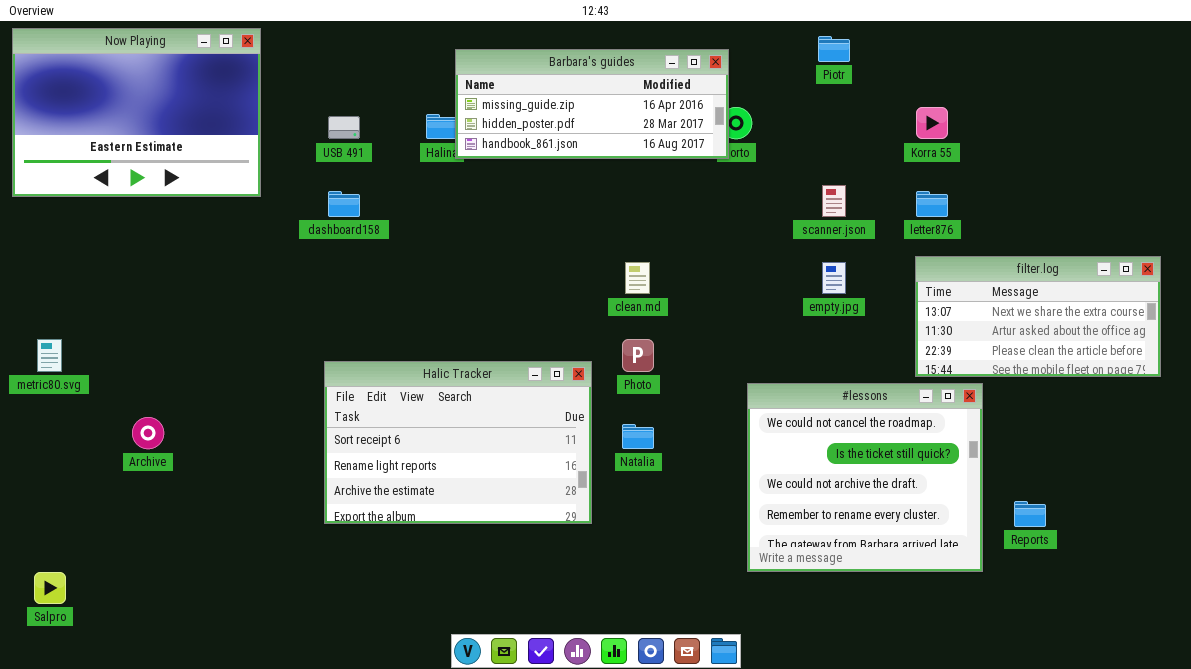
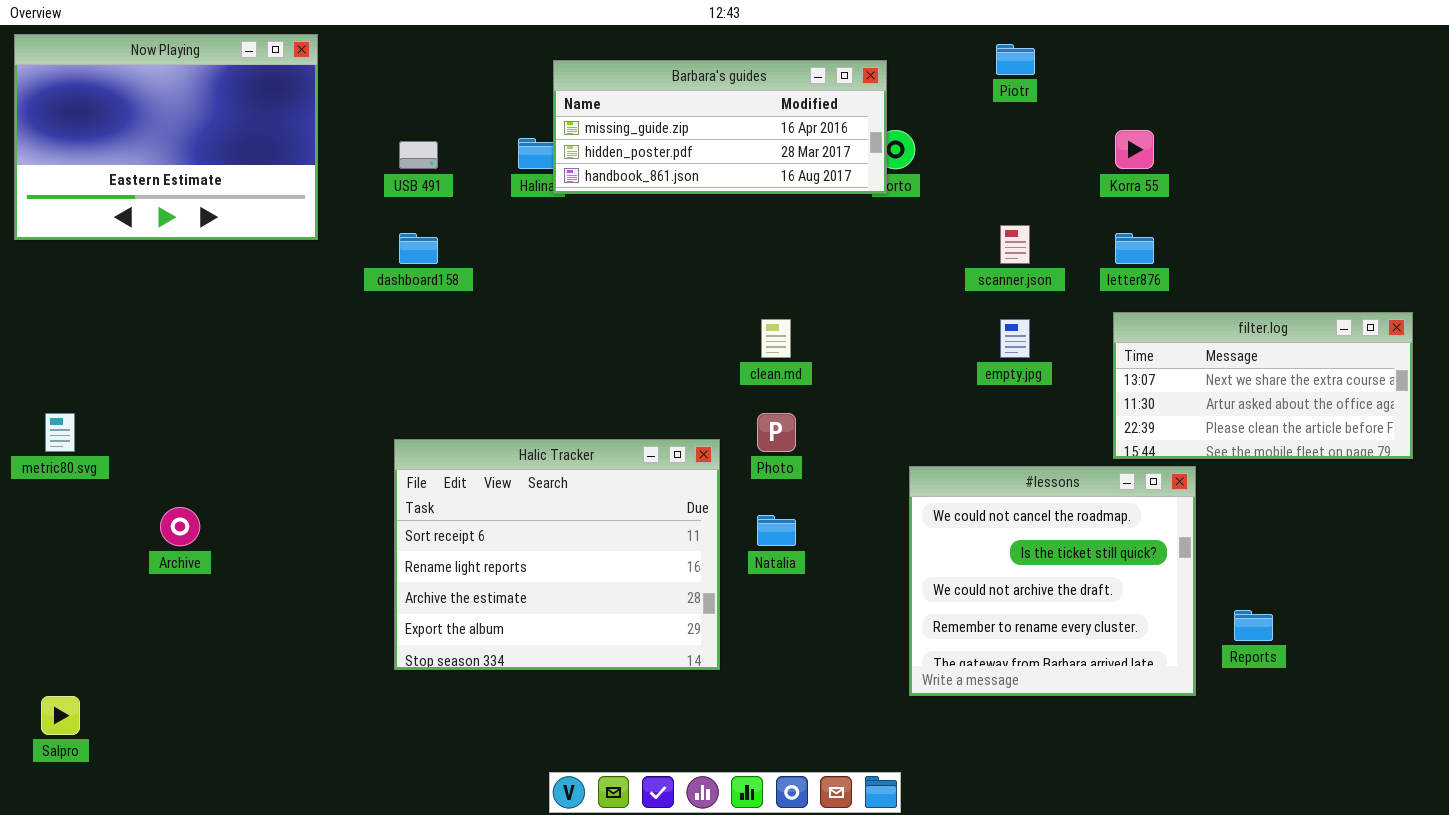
Halic Tracker: [324,361,592,524] -> [394,439,720,670], resized

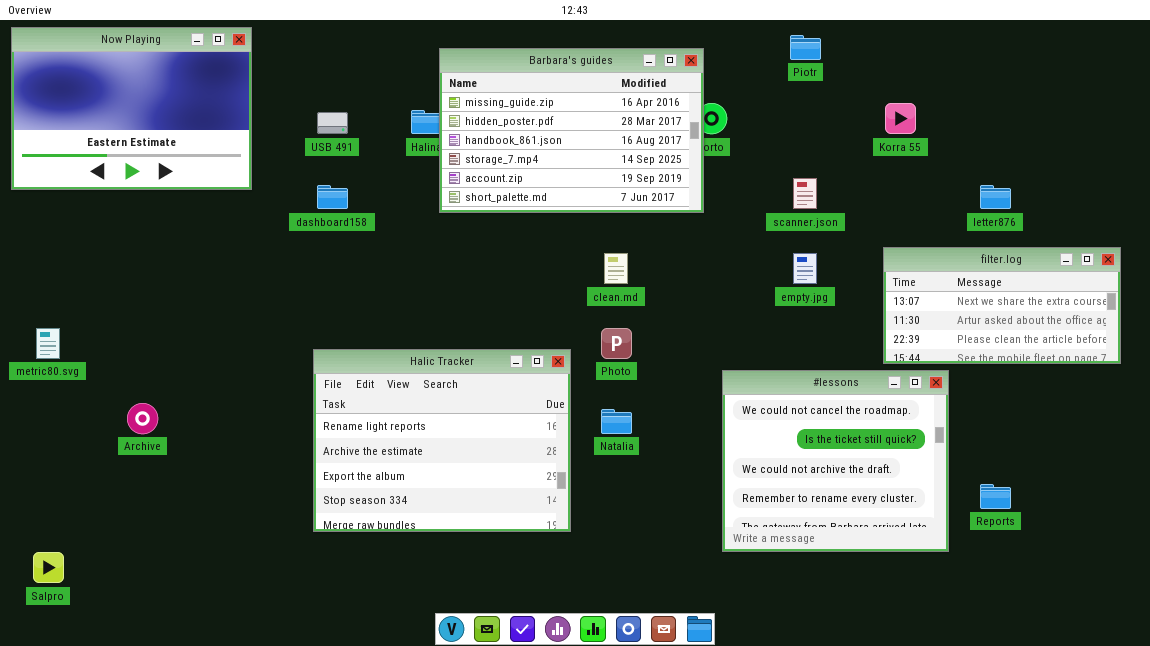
Barbara's guides: [553,60,887,194] -> [439,48,704,213], resized
letter876: [1115,233,1154,264] -> [980,185,1011,209], moved
Halic Tracker: [394,439,720,670] -> [313,349,571,532], scrolled down 1 row

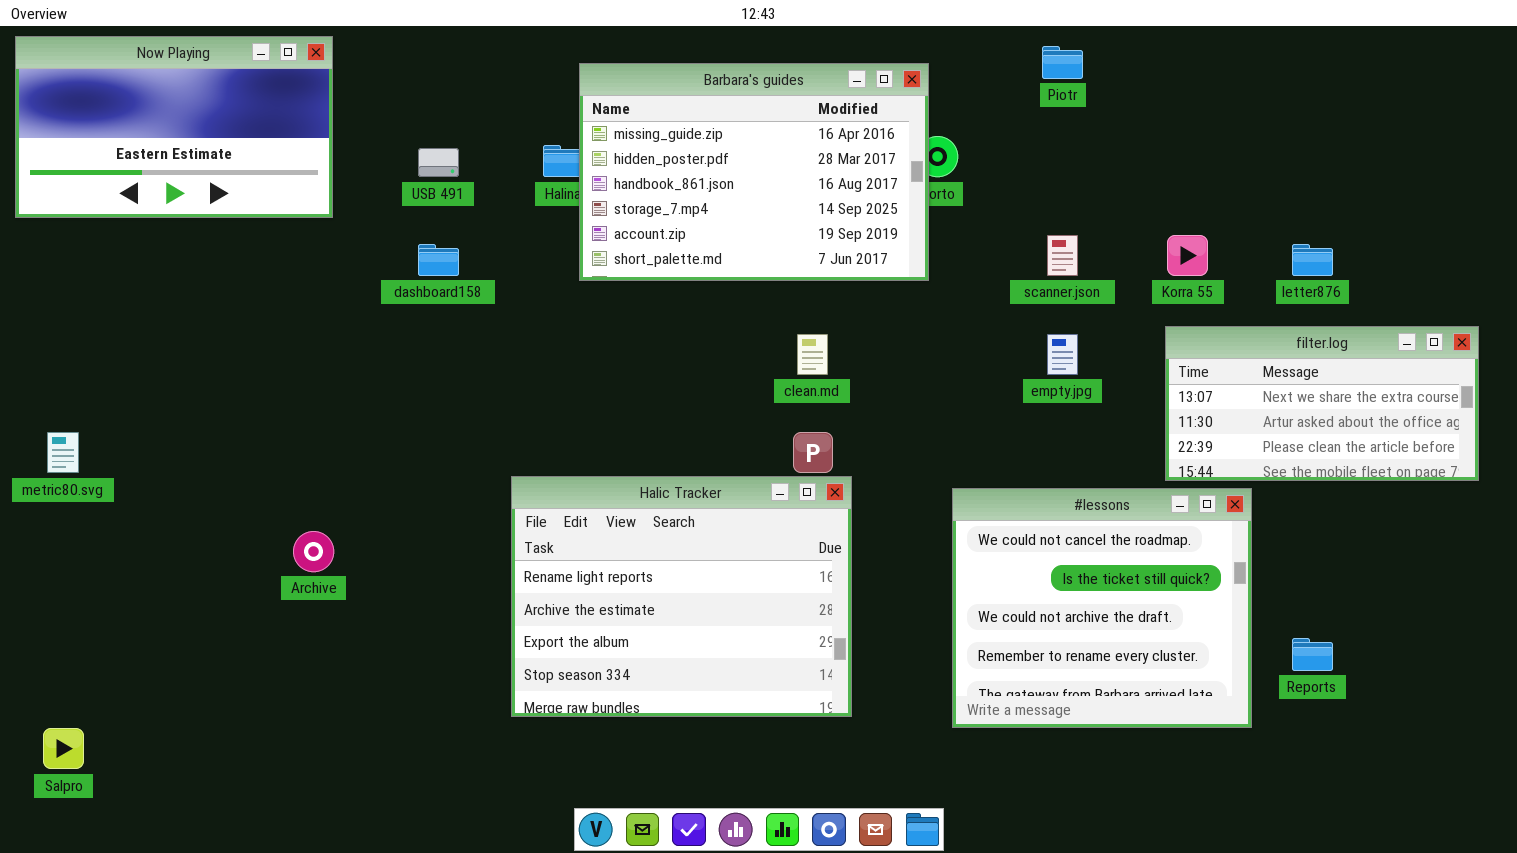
Now Playing: [11,27,252,190] -> [15,36,333,218], resized
Korra 55: [885,103,916,134] -> [1167,235,1208,276], moved
Halic Tracker: [313,349,571,532] -> [511,476,852,717], moved
Archive: [127,403,158,434] -> [293,531,334,572], moved

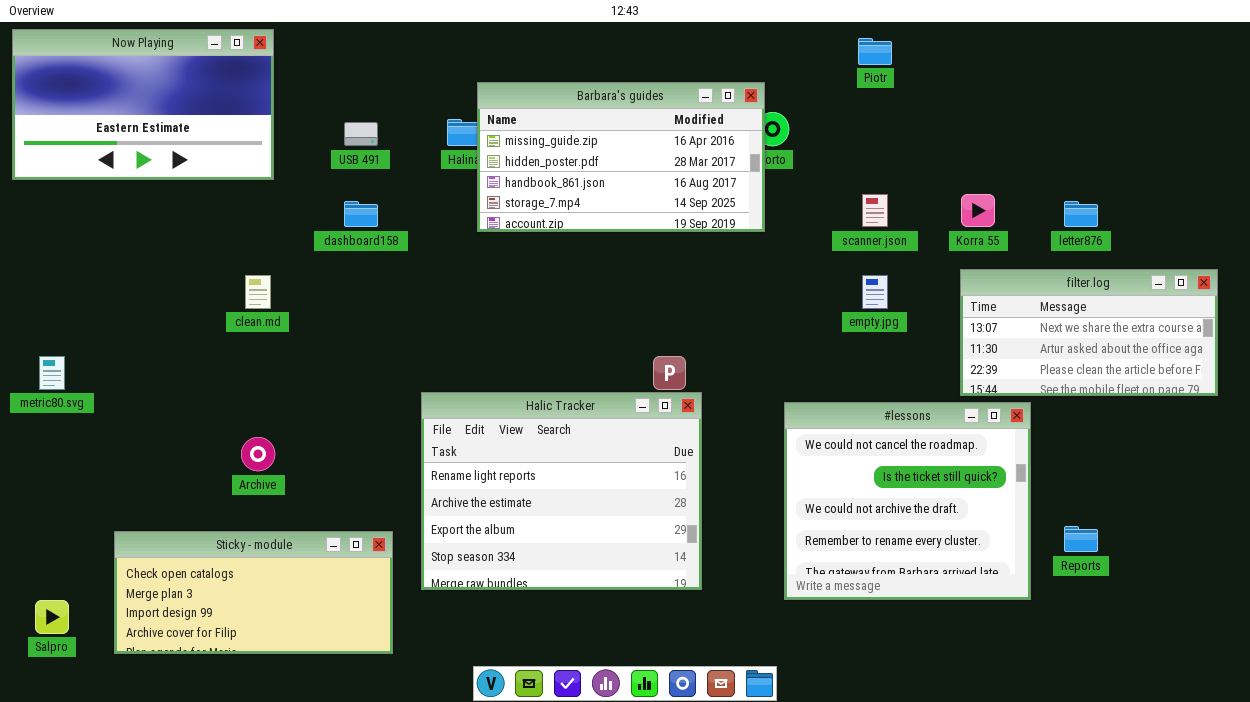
Barbara's guides: [579,63,929,281] -> [477,82,765,232], resized
clean.md: [797,334,828,375] -> [245,275,271,309], moved
Sticky - module: none -> [114,531,393,654], opened

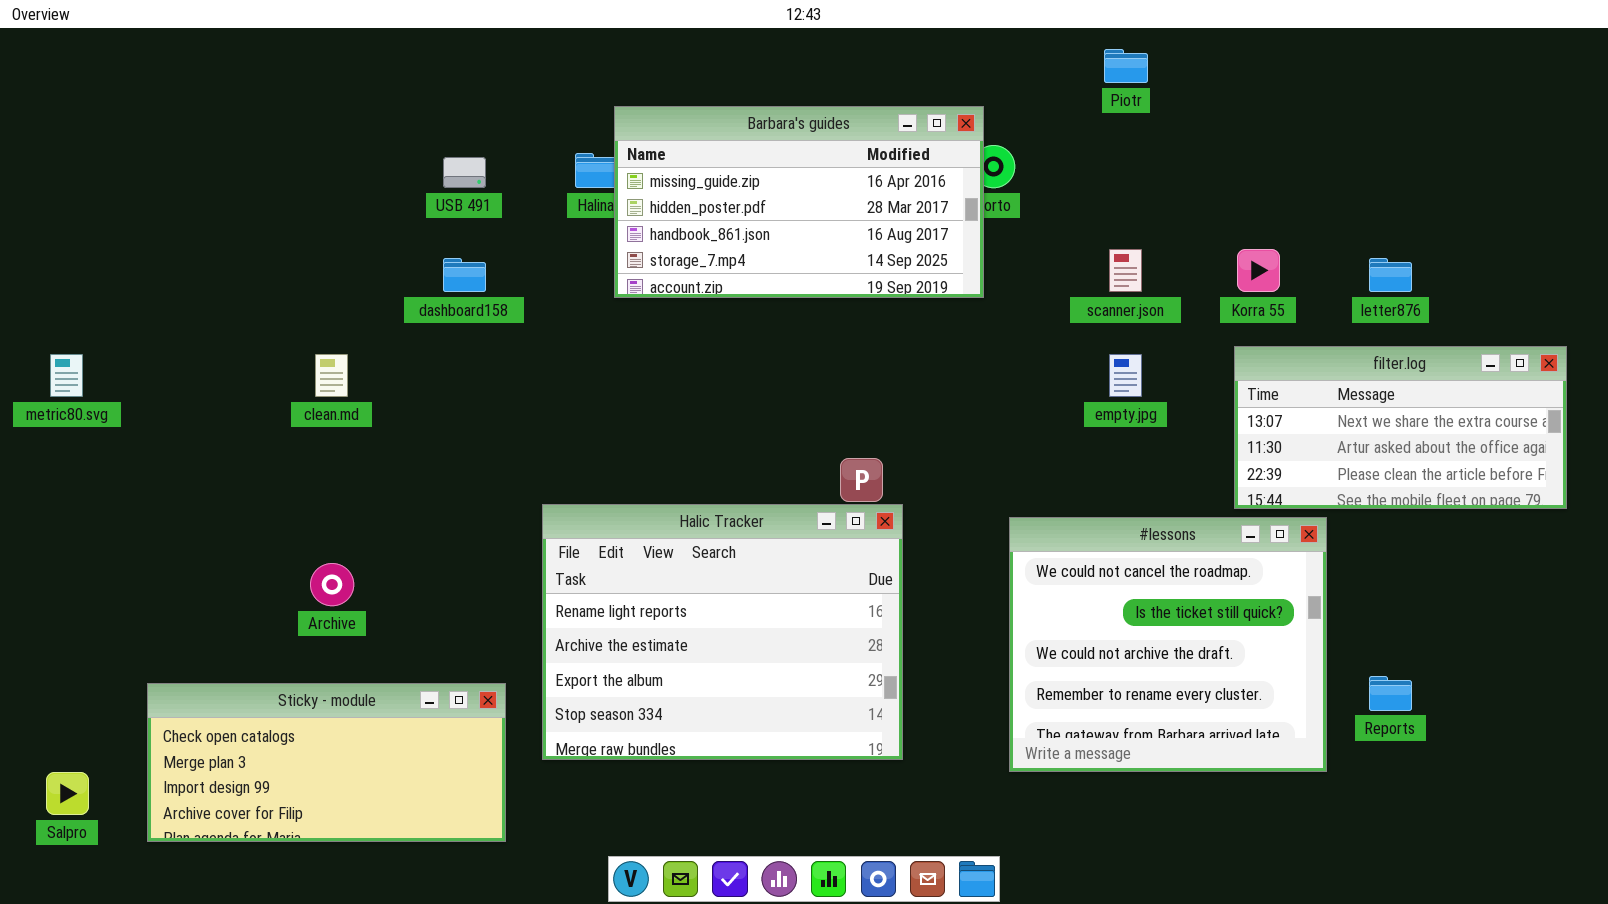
Now Playing: [12,29,274,180] -> none, closed
metric80.svg: [39,356,65,390] -> [50,354,83,397], moved

